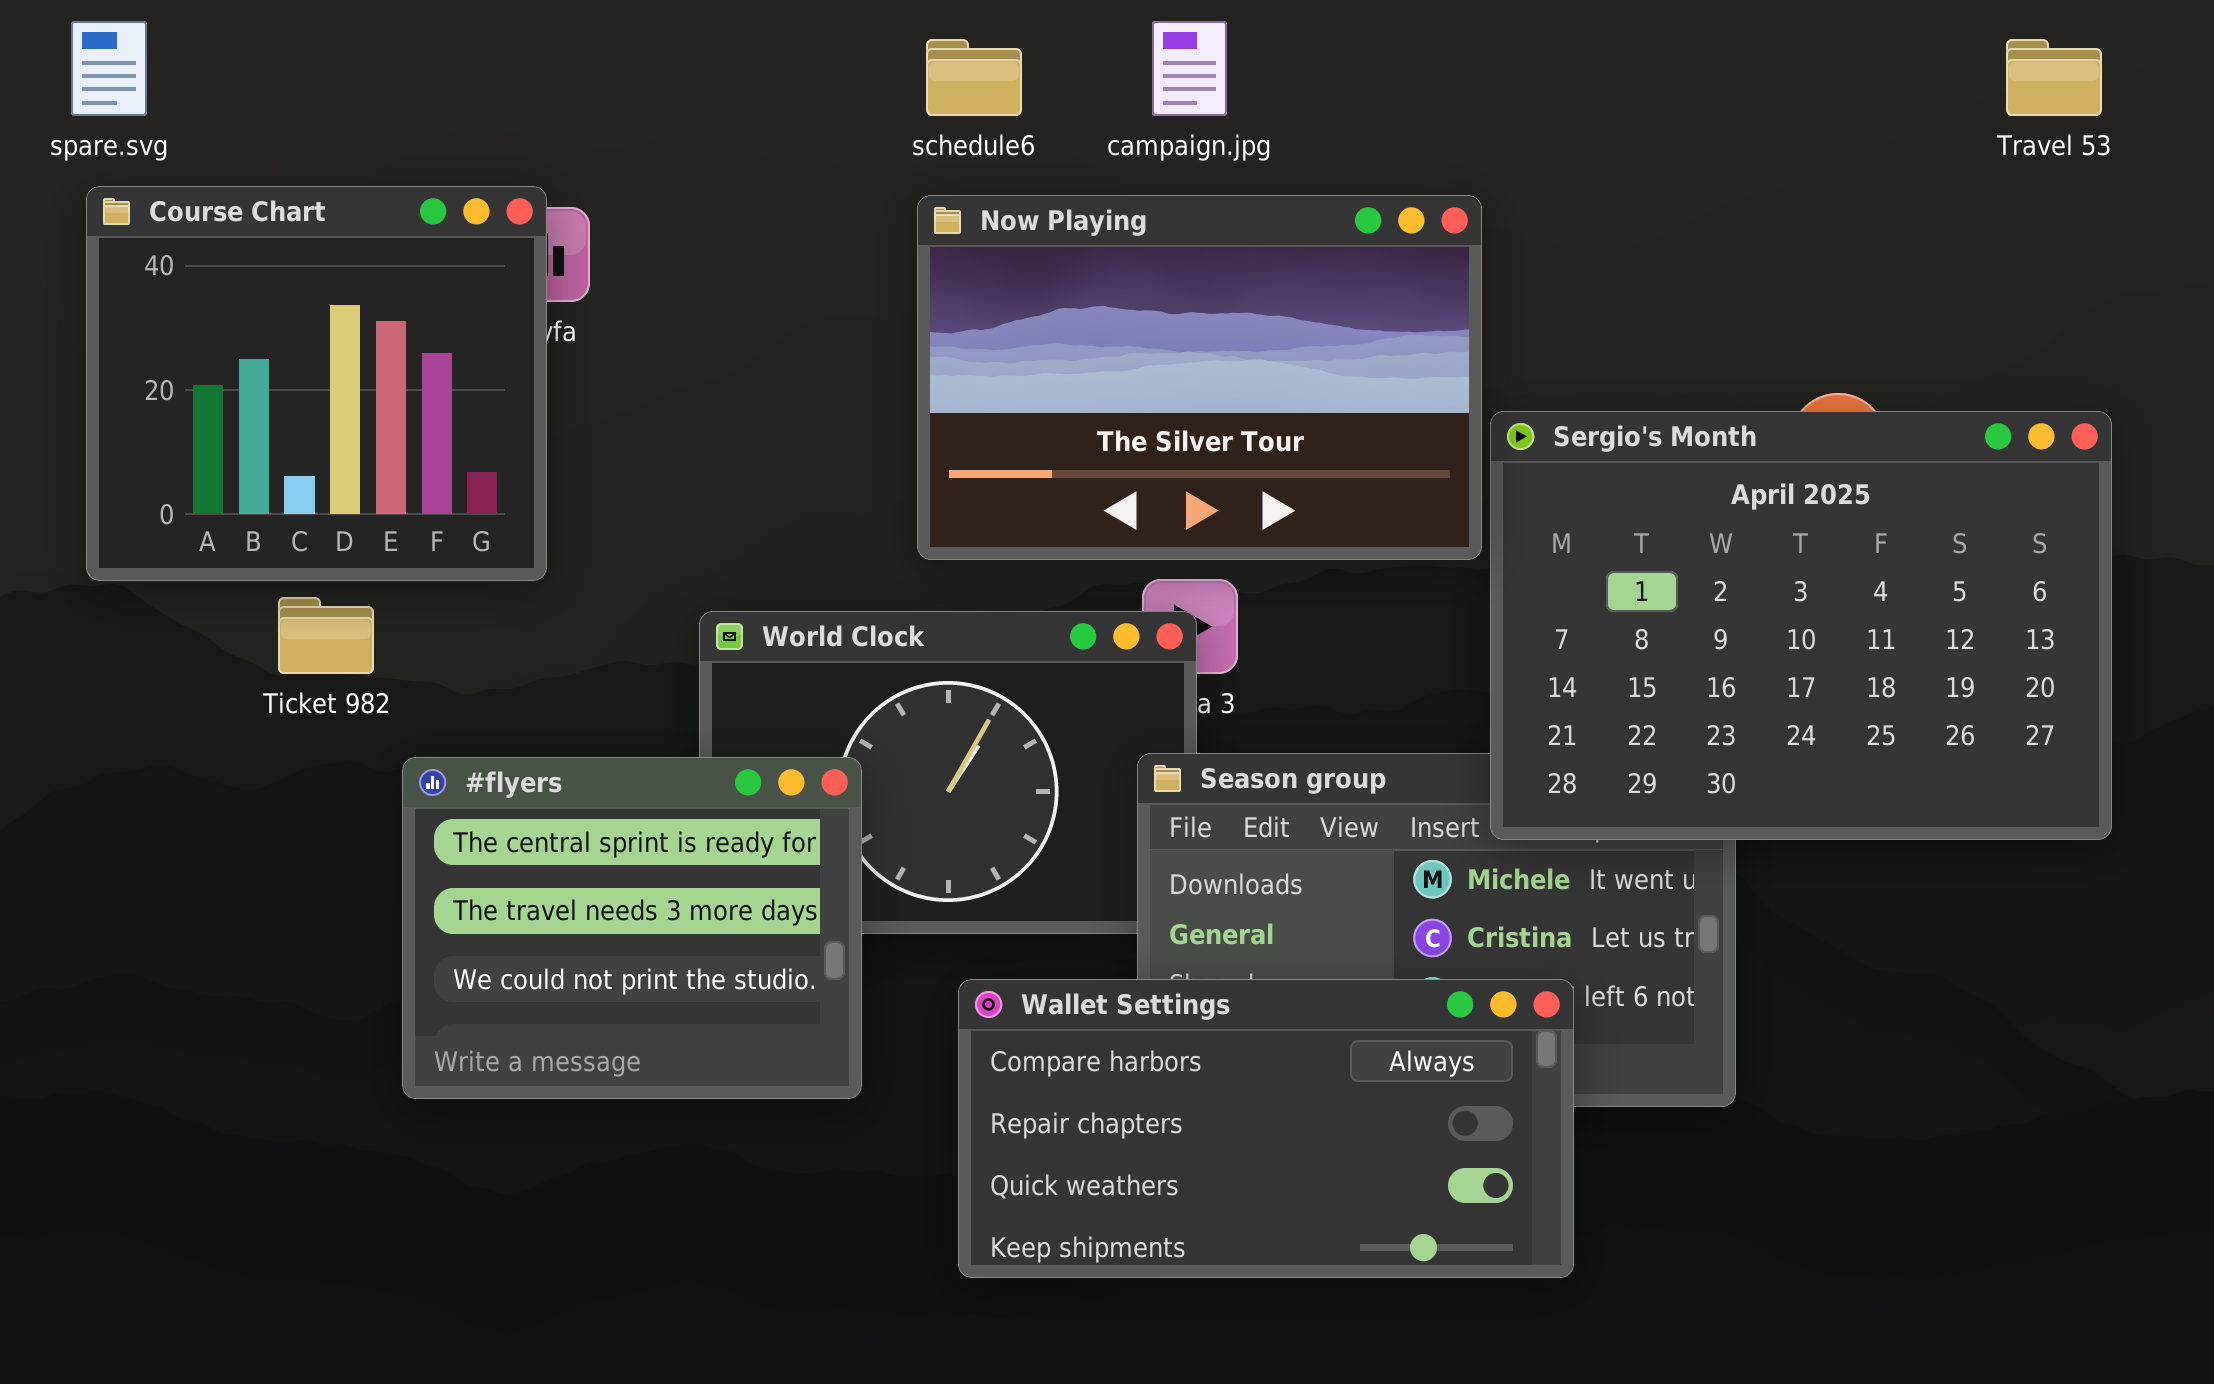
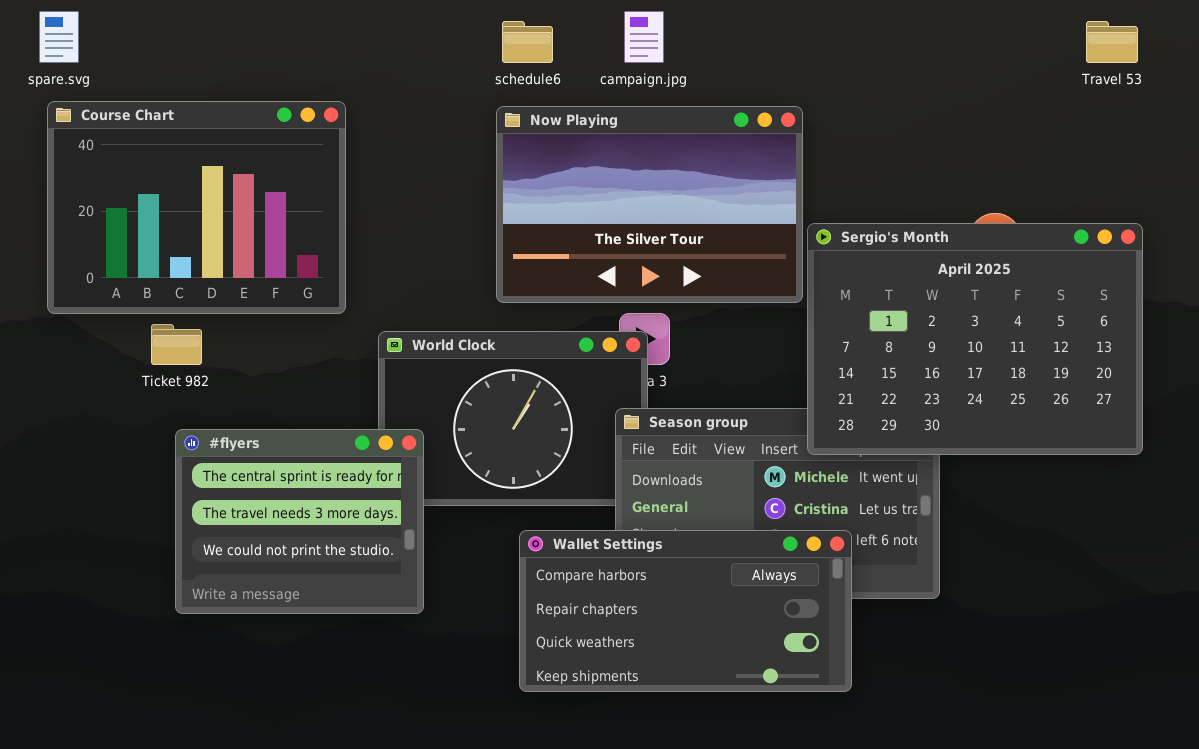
Course Chart: [86,186,547,581] -> [47,101,346,314], resized
#flyers: [402,757,862,1099] -> [175,429,424,614], moved

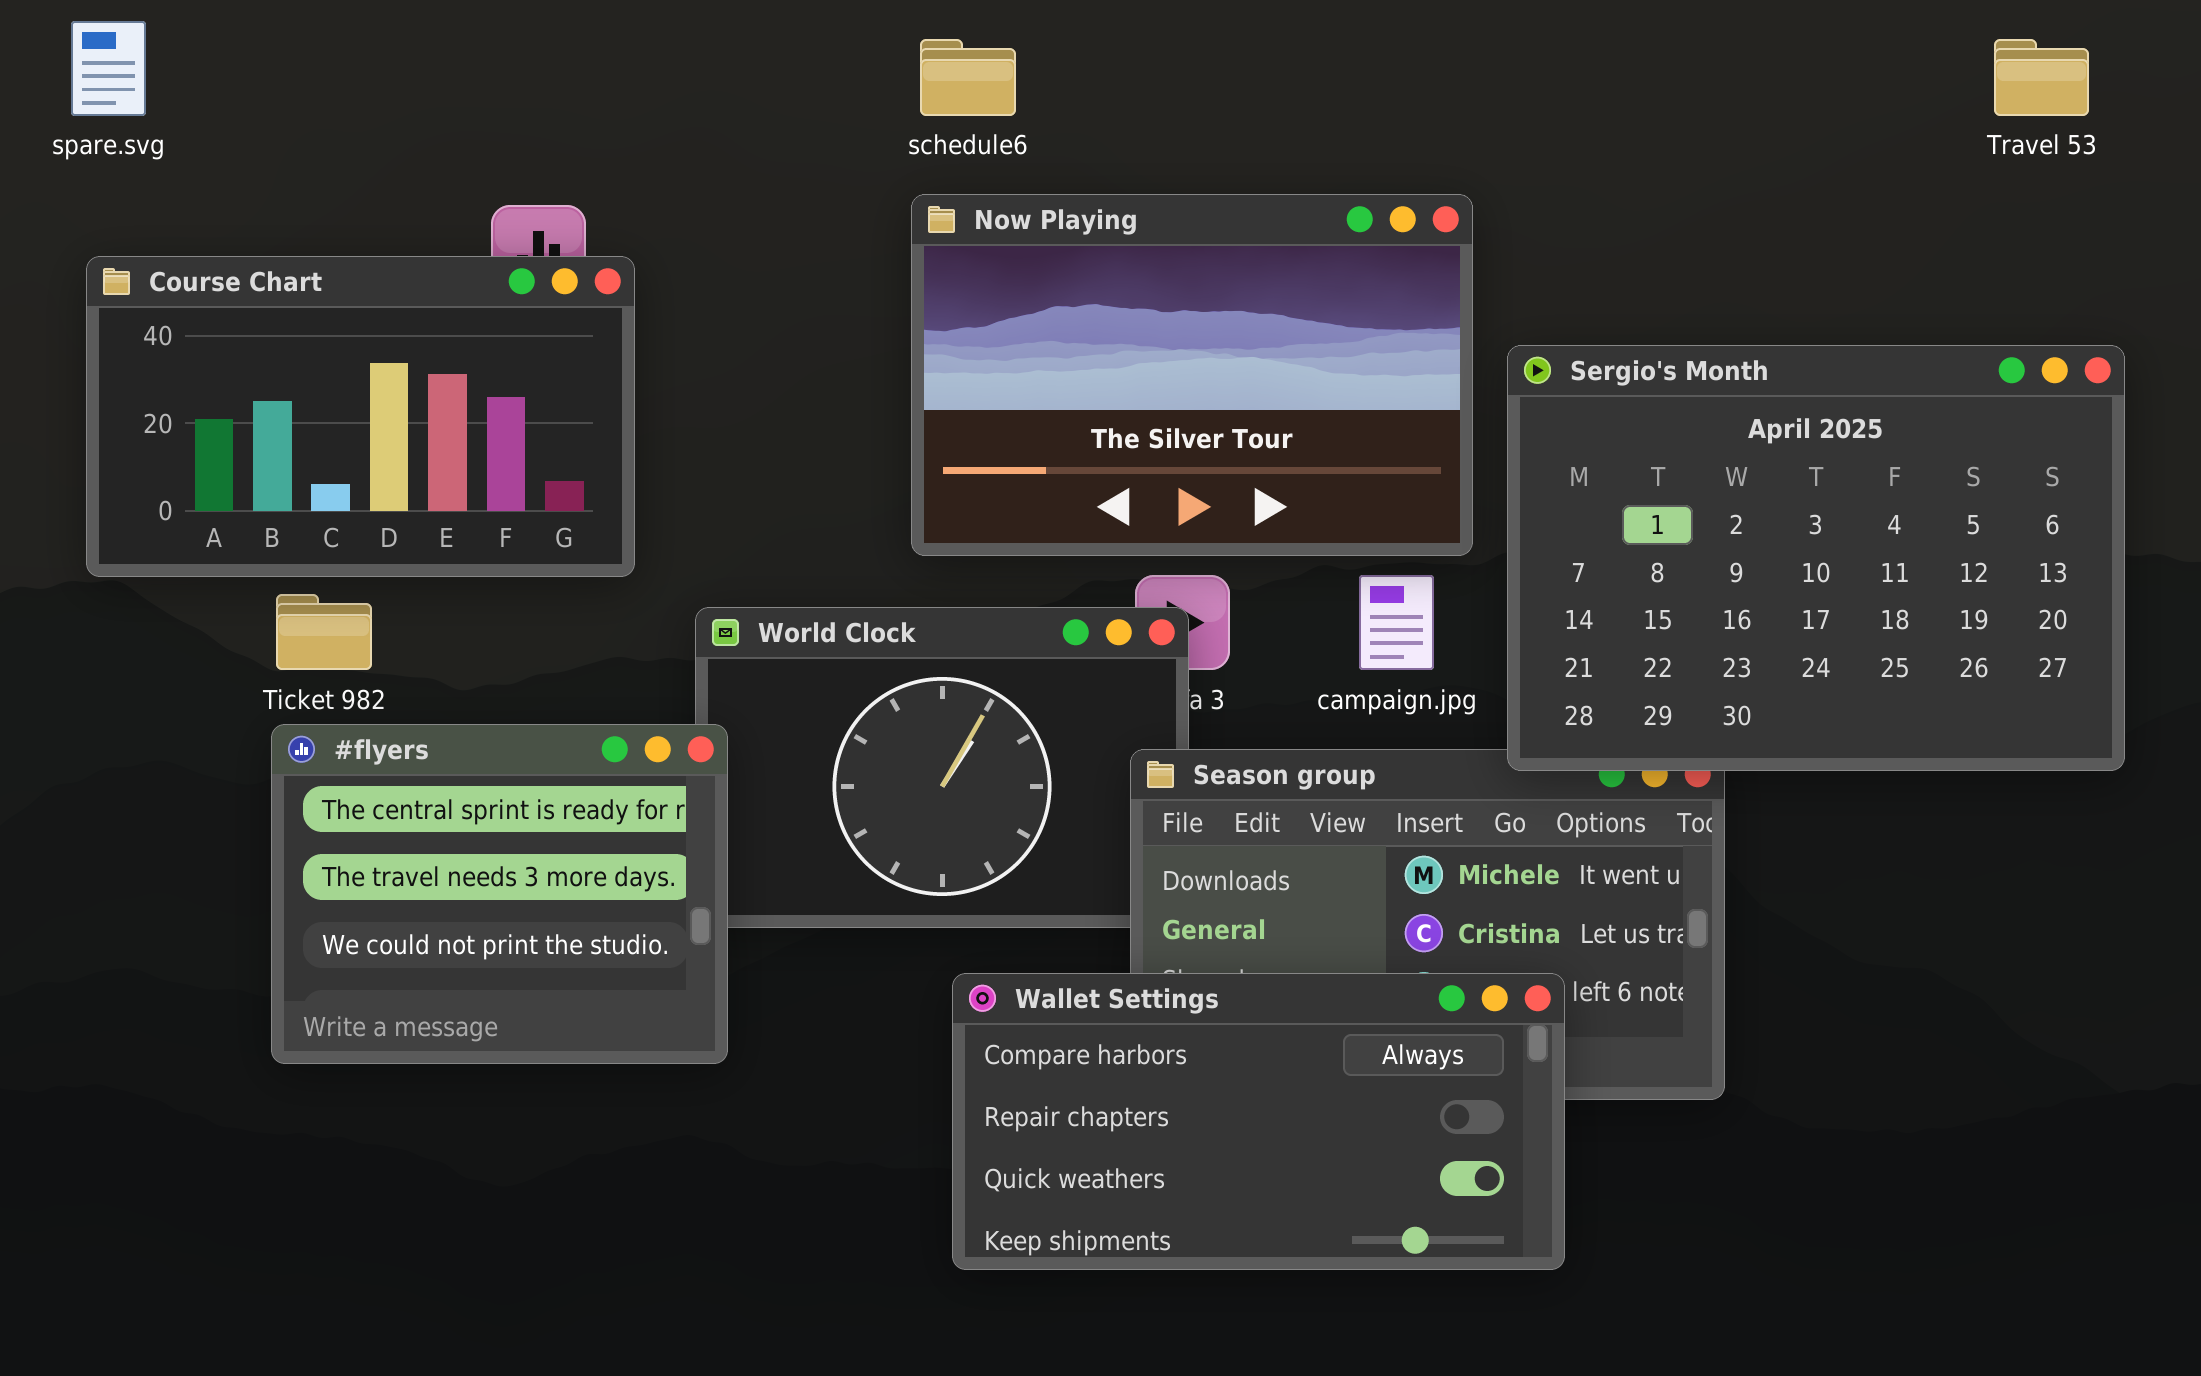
campaign.jpg: [624,11,664,63] -> [1359,575,1434,670], moved
Course Chart: [47,101,346,314] -> [86,256,635,577], resized
Sergio's Month: [807,223,1143,455] -> [1507,345,2125,771], moved
#flyers: [175,429,424,614] -> [271,724,728,1064], moved

